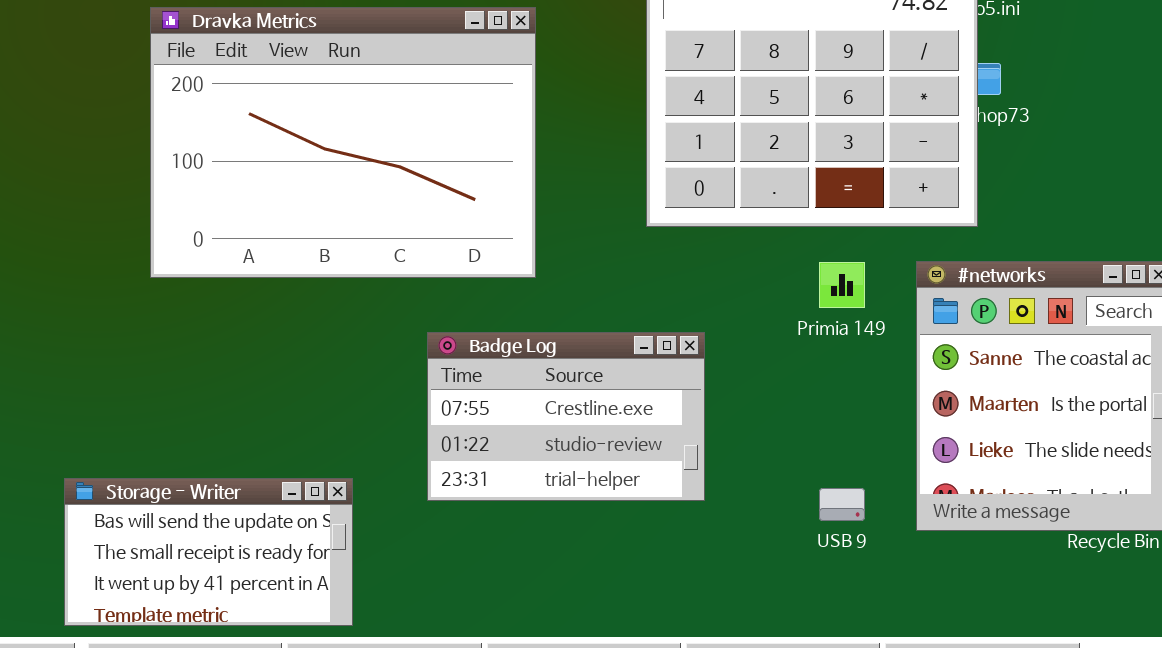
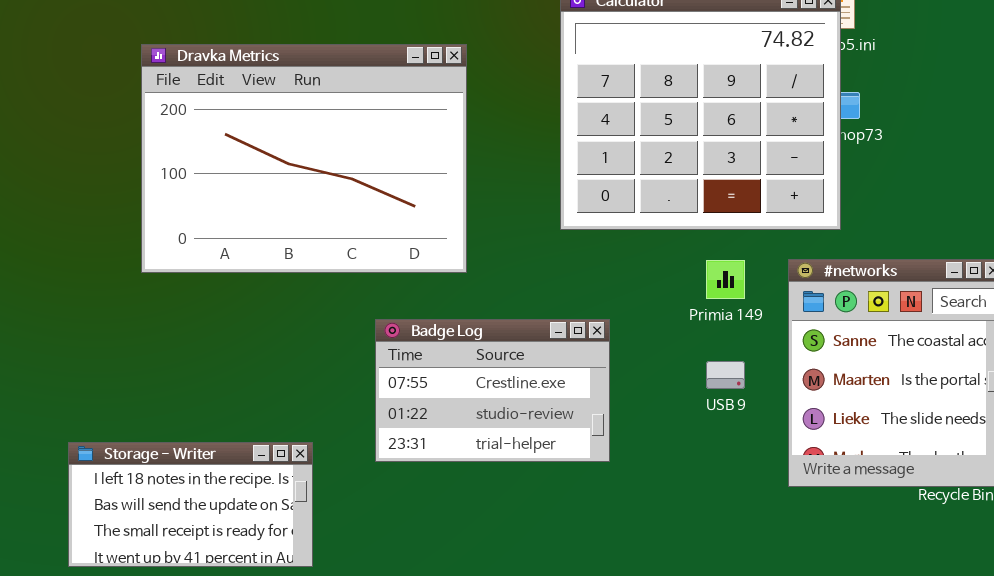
Storage - Writer: [64,478,353,626] -> [68,442,313,567], scrolled up 1 row
USB 9: [819,488,865,521] -> [706,361,745,389], moved

